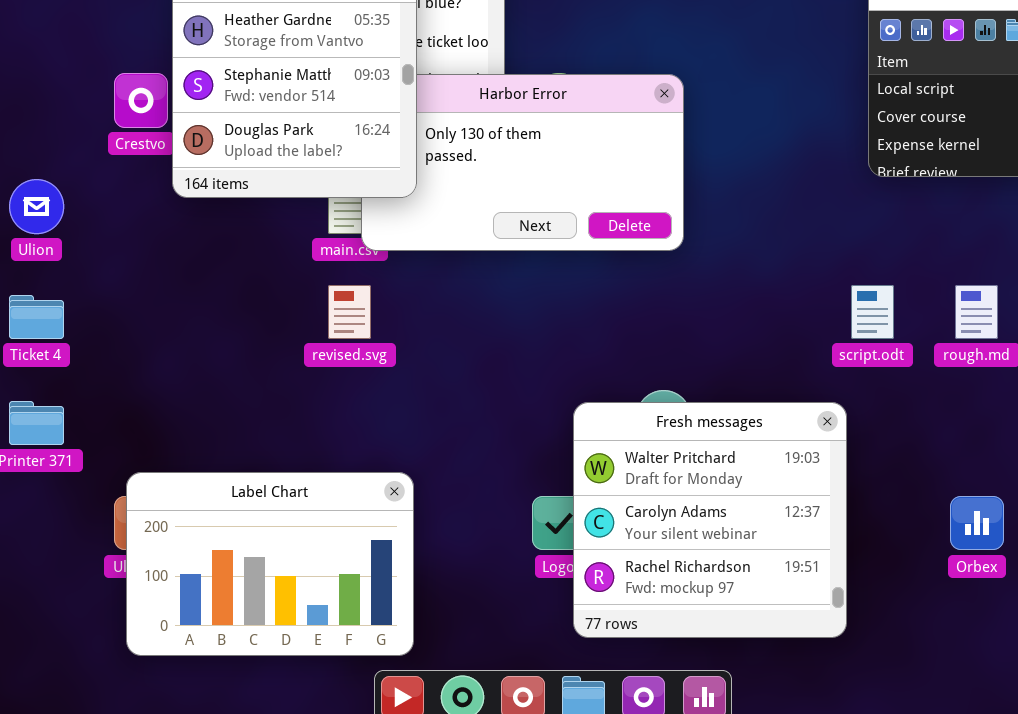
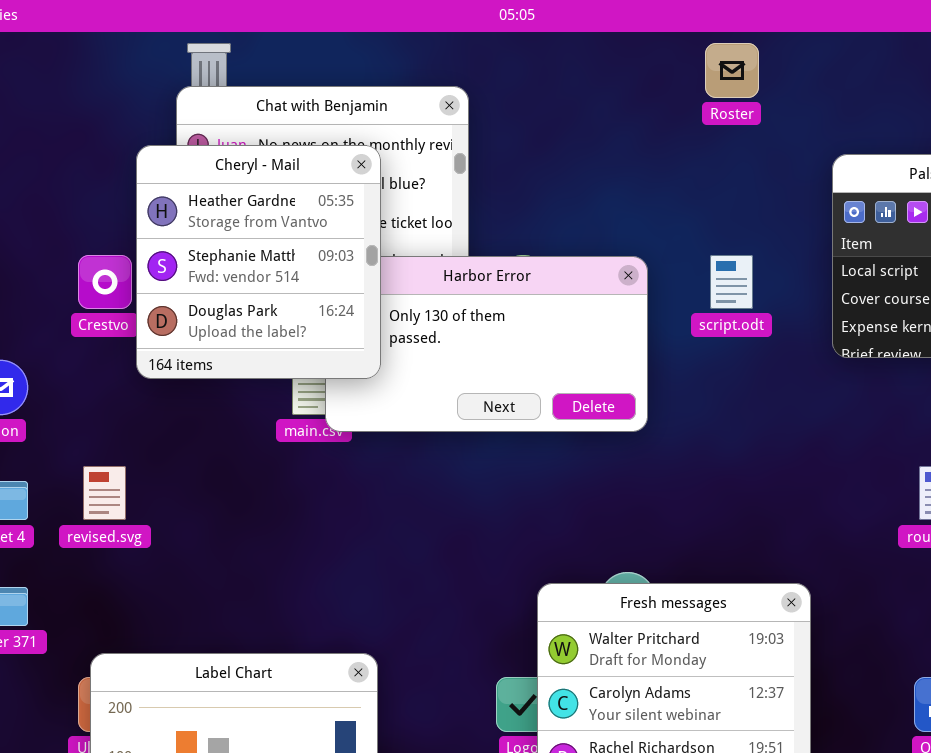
revised.svg: [328,285,371,339] -> [83,466,126,520], moved
script.odt: [851,285,894,339] -> [710,255,753,309], moved

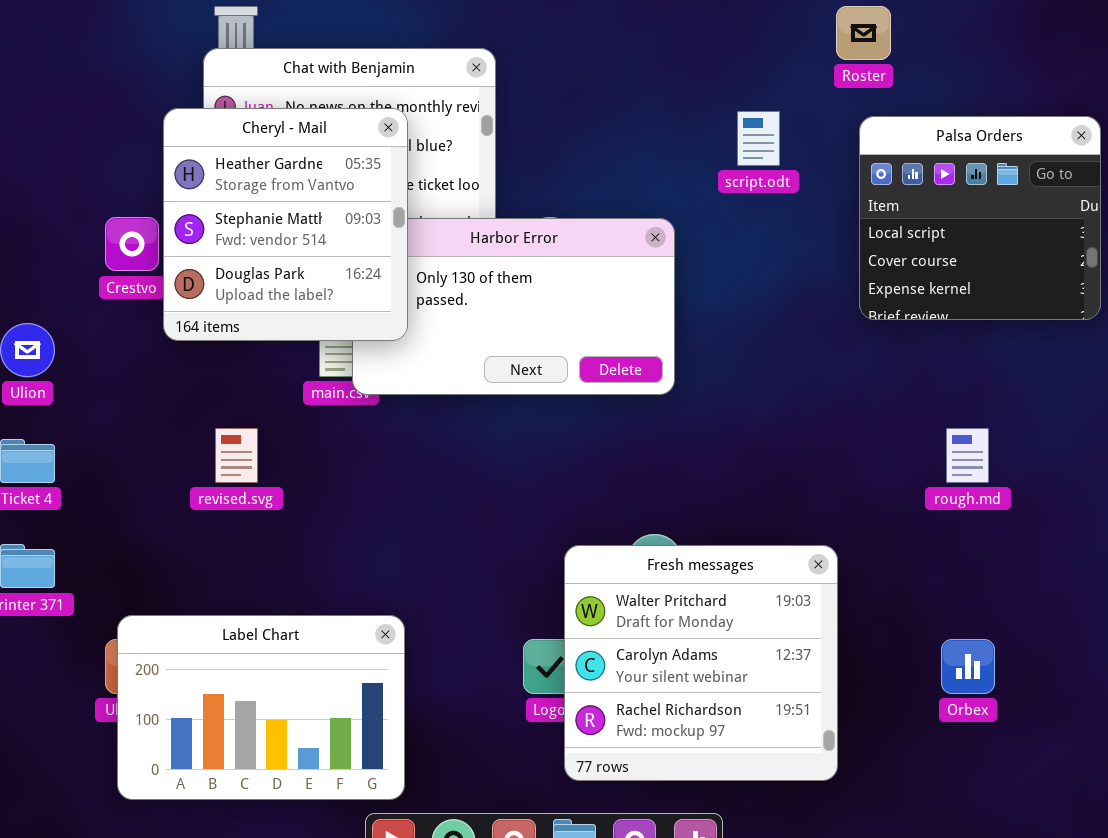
Roster: [705,43,759,98] -> [836,6,891,60], moved
script.odt: [710,255,753,309] -> [737,111,780,166], moved
revised.svg: [83,466,126,520] -> [215,428,258,483], moved

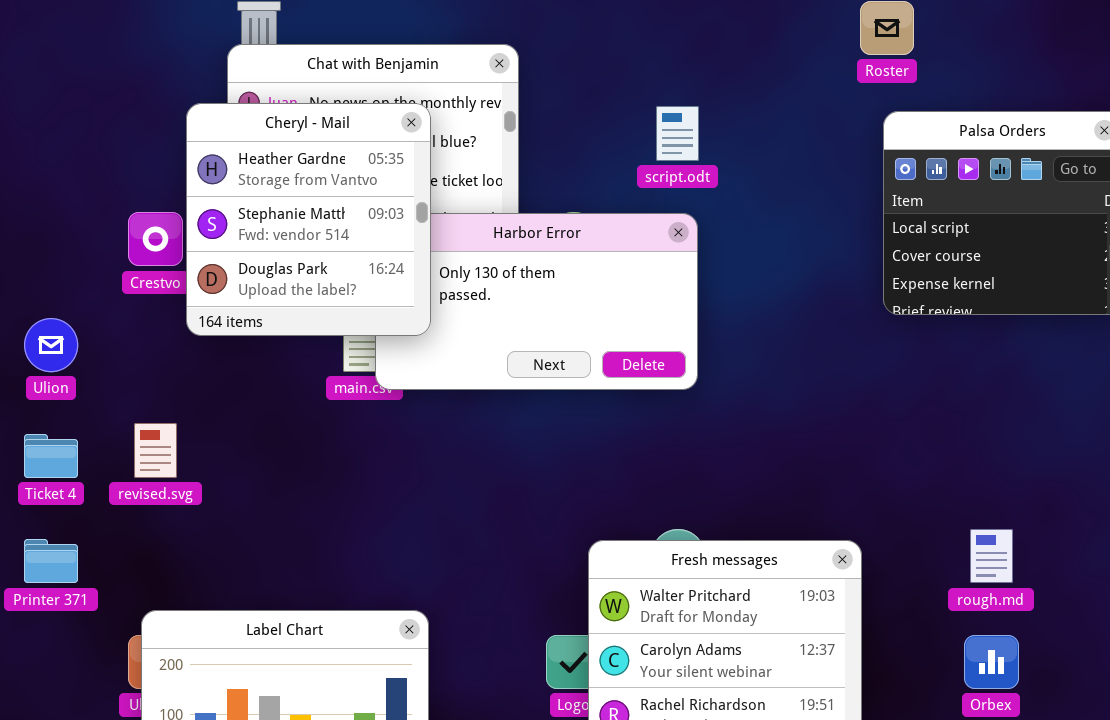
script.odt: [737,111,780,166] -> [656,106,699,161], moved
revised.svg: [215,428,258,483] -> [134,423,177,478], moved
rough.md: [946,428,989,483] -> [970,529,1013,583], moved

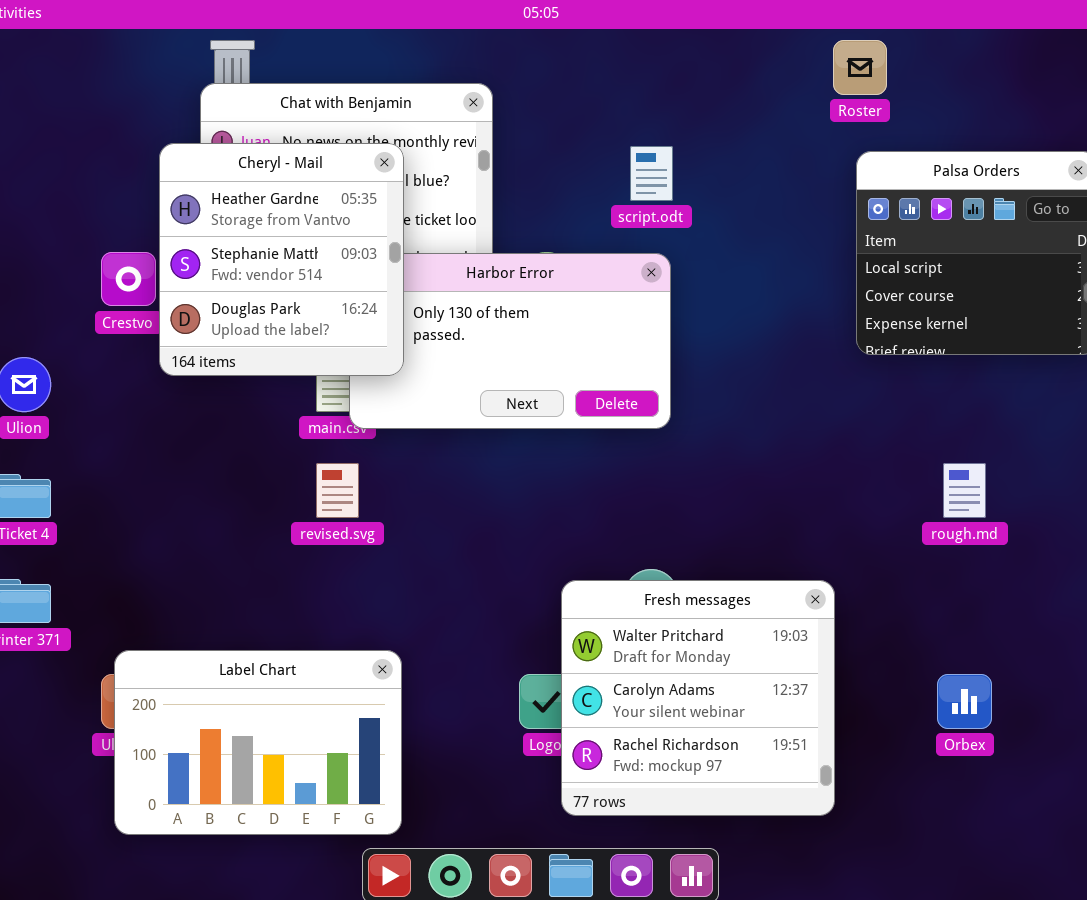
revised.svg: [134,423,177,478] -> [316,463,359,518], moved
rough.md: [970,529,1013,583] -> [943,463,986,518], moved

